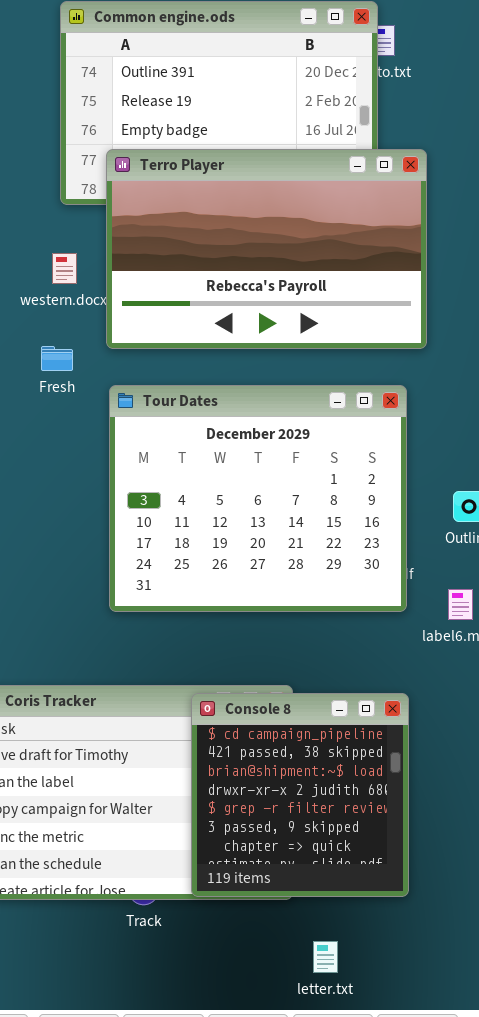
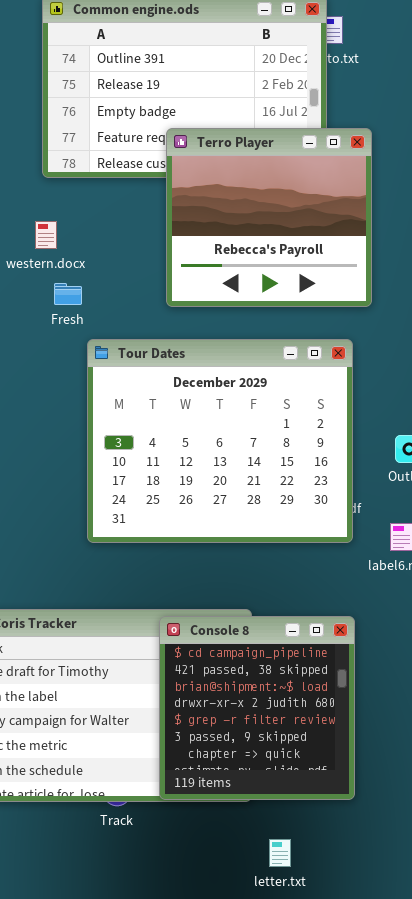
Terro Player: [106,149,427,349] -> [166,128,372,307], resized
Fresh: [41,346,73,371] -> [54,283,82,305], moved

